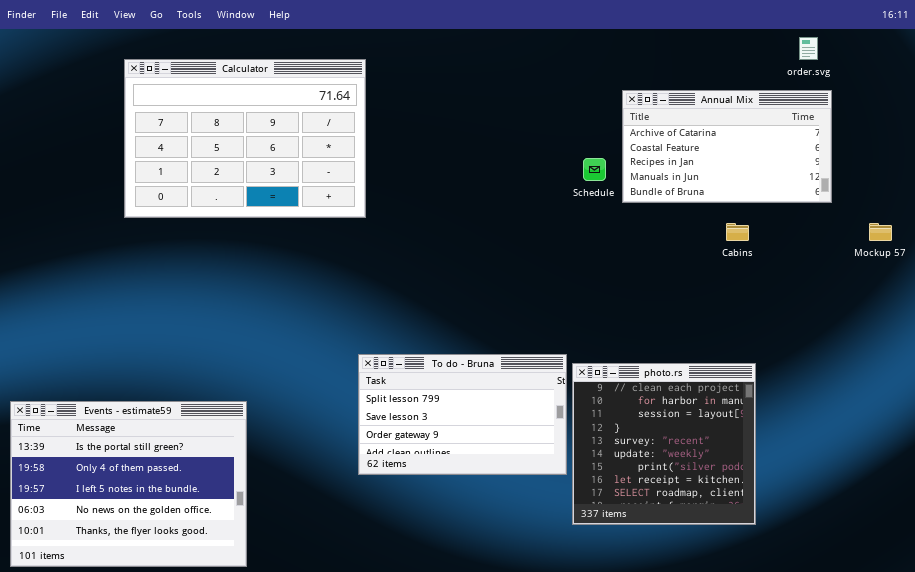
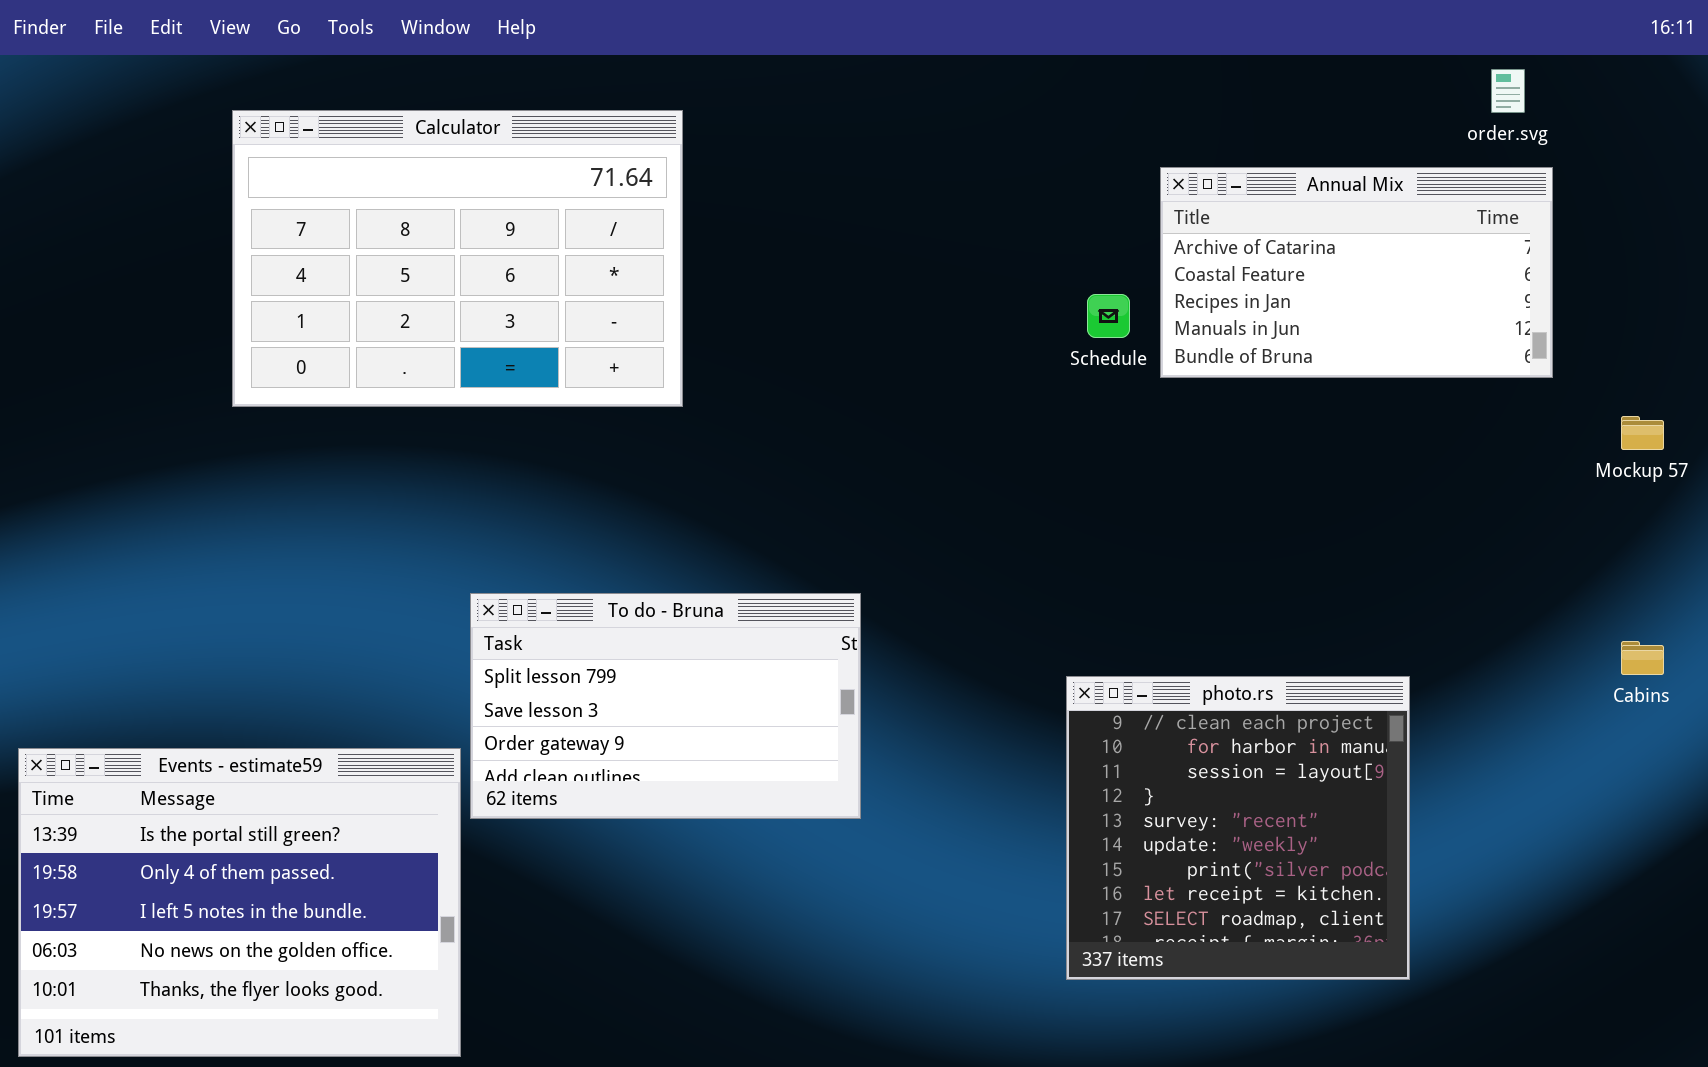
Cabins: [726,223,749,241] -> [1621,641,1664,675], moved
To do - Bruna: [358,354,567,475] -> [470,593,861,819], moved

